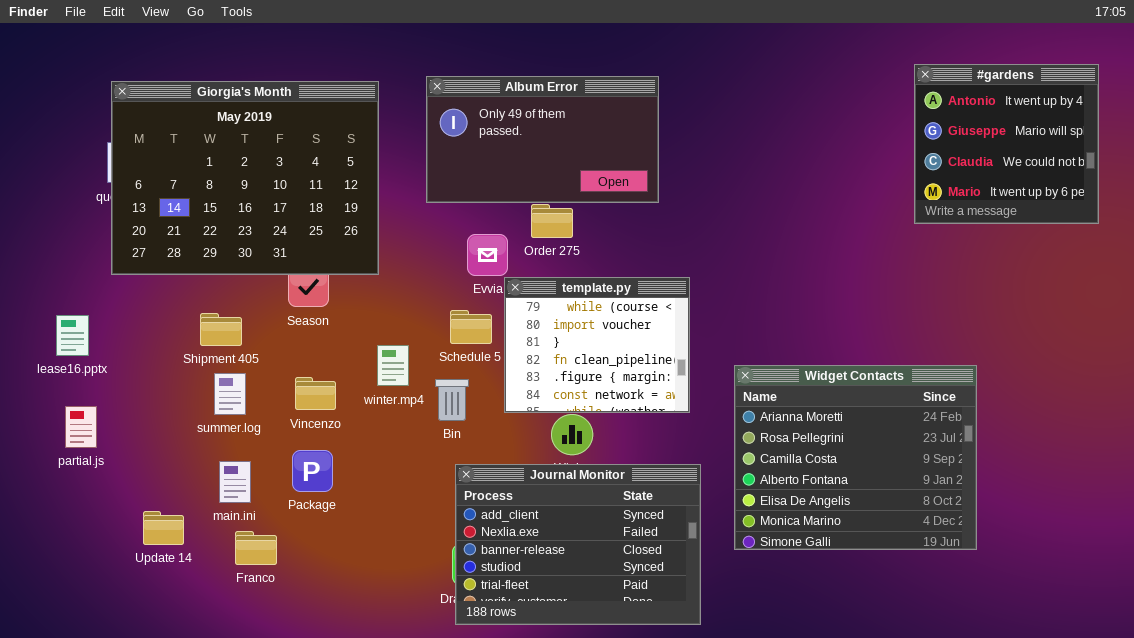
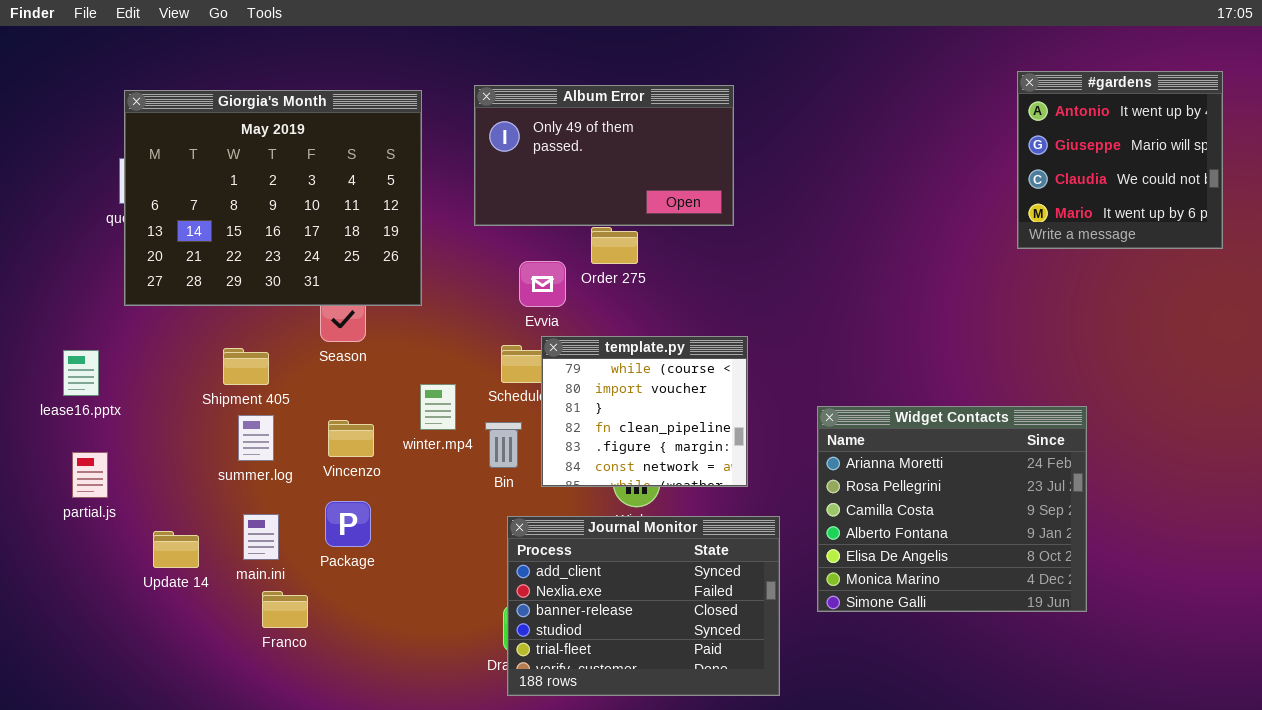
template.py: [504,277,690,413] -> [541,336,748,487], moved
Update 14: [143,511,184,545] -> [153,531,199,568], moved

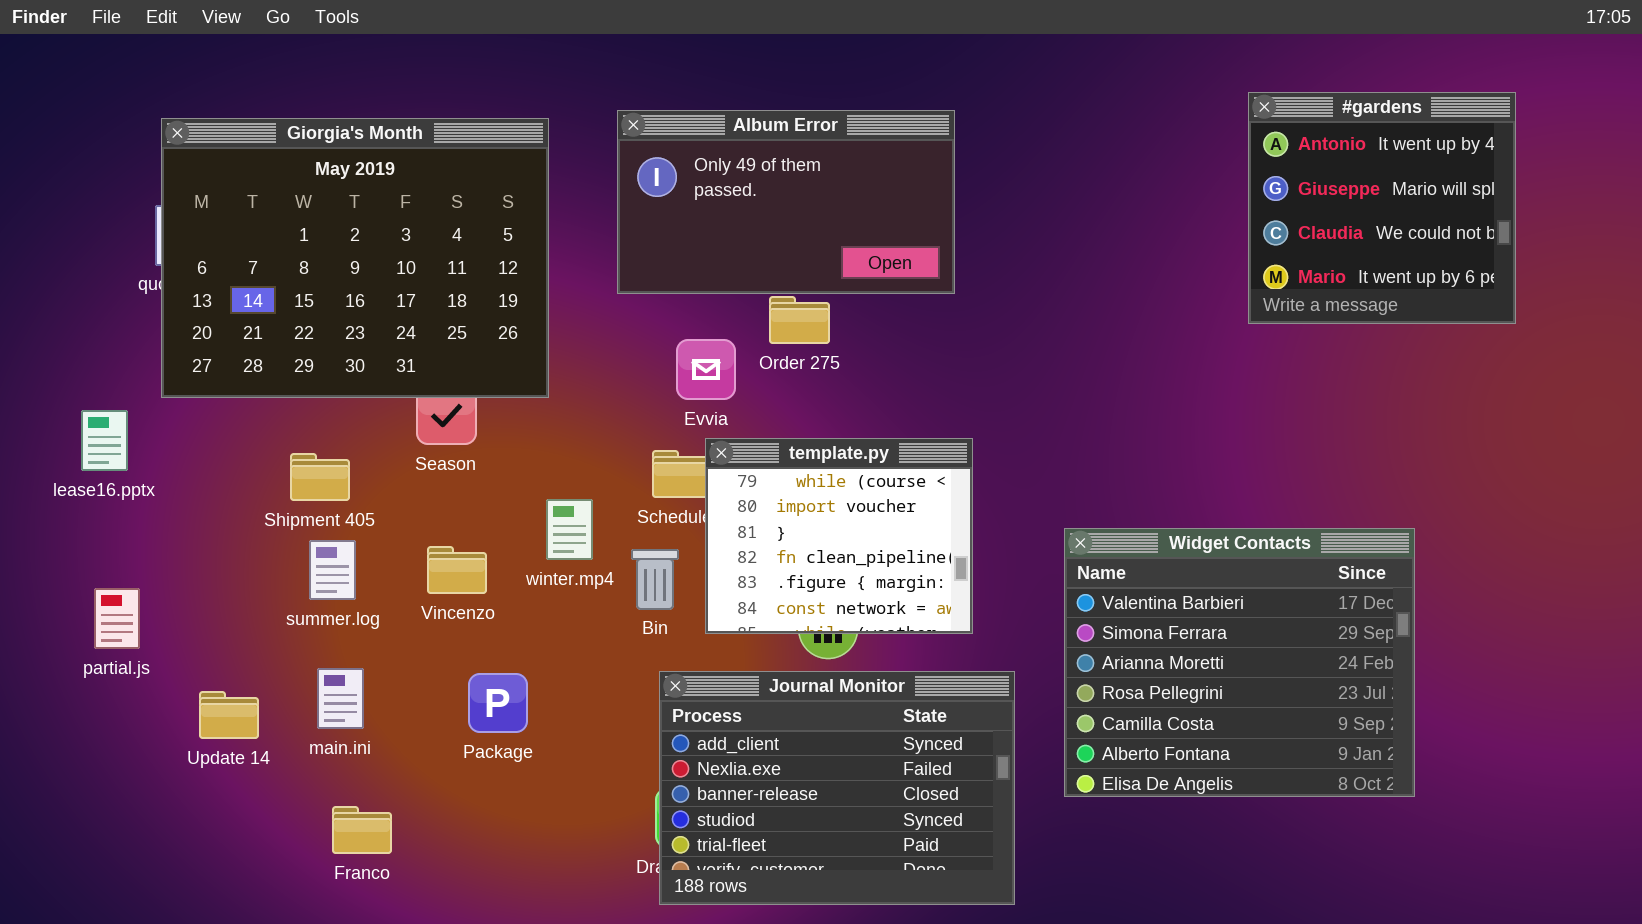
#gardens: [1017,71,1223,249] -> [1248,92,1516,324], moved
lease16.pptx: [63,350,99,396] -> [81,410,128,471], moved
Widget Contacts: [817,406,1087,612] -> [1064,528,1415,797], scrolled up 2 rows
Package: [325,501,371,547] -> [468,673,528,733], moved
Franco: [262,591,308,628] -> [332,806,392,854], moved

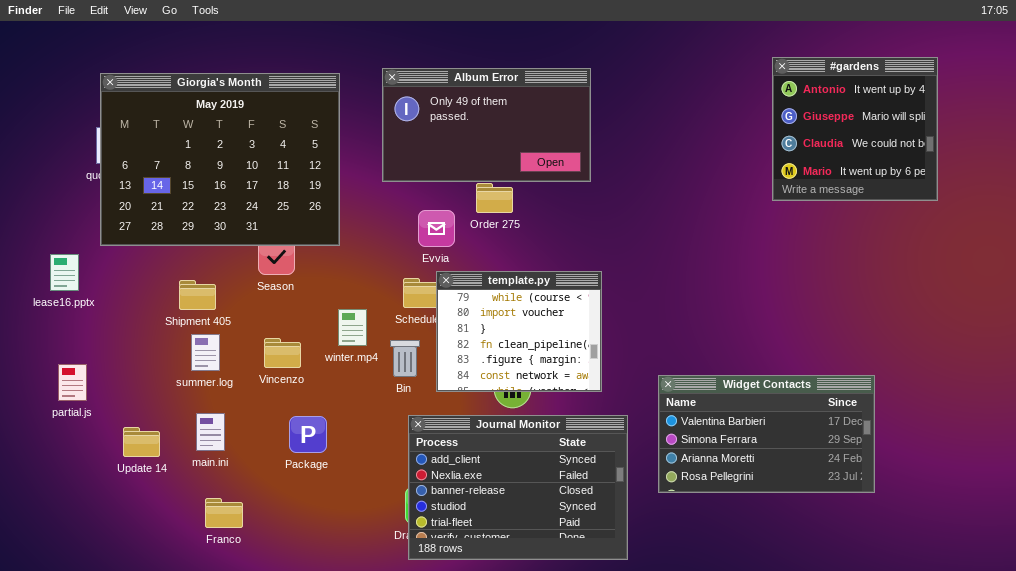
Widget Contacts: [1064,528,1415,797] -> [658,375,875,493], resized

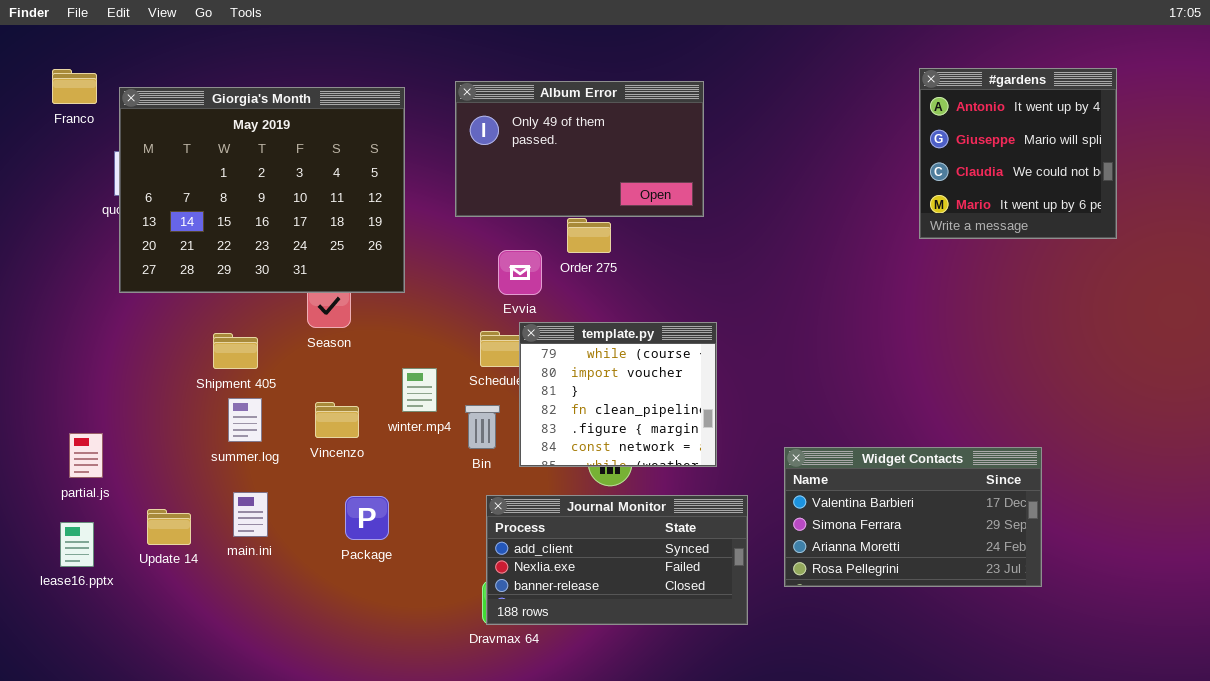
lease16.pptx: [50,254,79,291] -> [60,522,94,567], moved
Journal Monitor: [408,415,628,560] -> [486,495,748,625], resized
Franco: [205,498,243,528] -> [52,69,97,104], moved

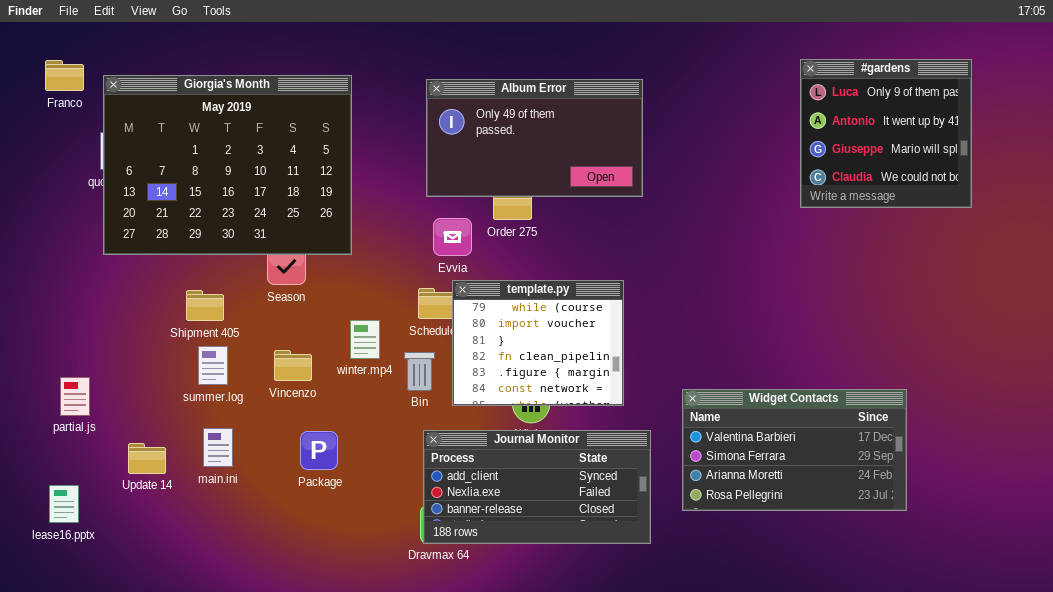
#gardens: [919,68,1117,239] -> [800,59,972,208], scrolled up 1 row
Album Error: [455,81,704,217] -> [426,79,643,197], moved
lease16.pptx: [60,522,94,567] -> [49,485,79,523], moved

